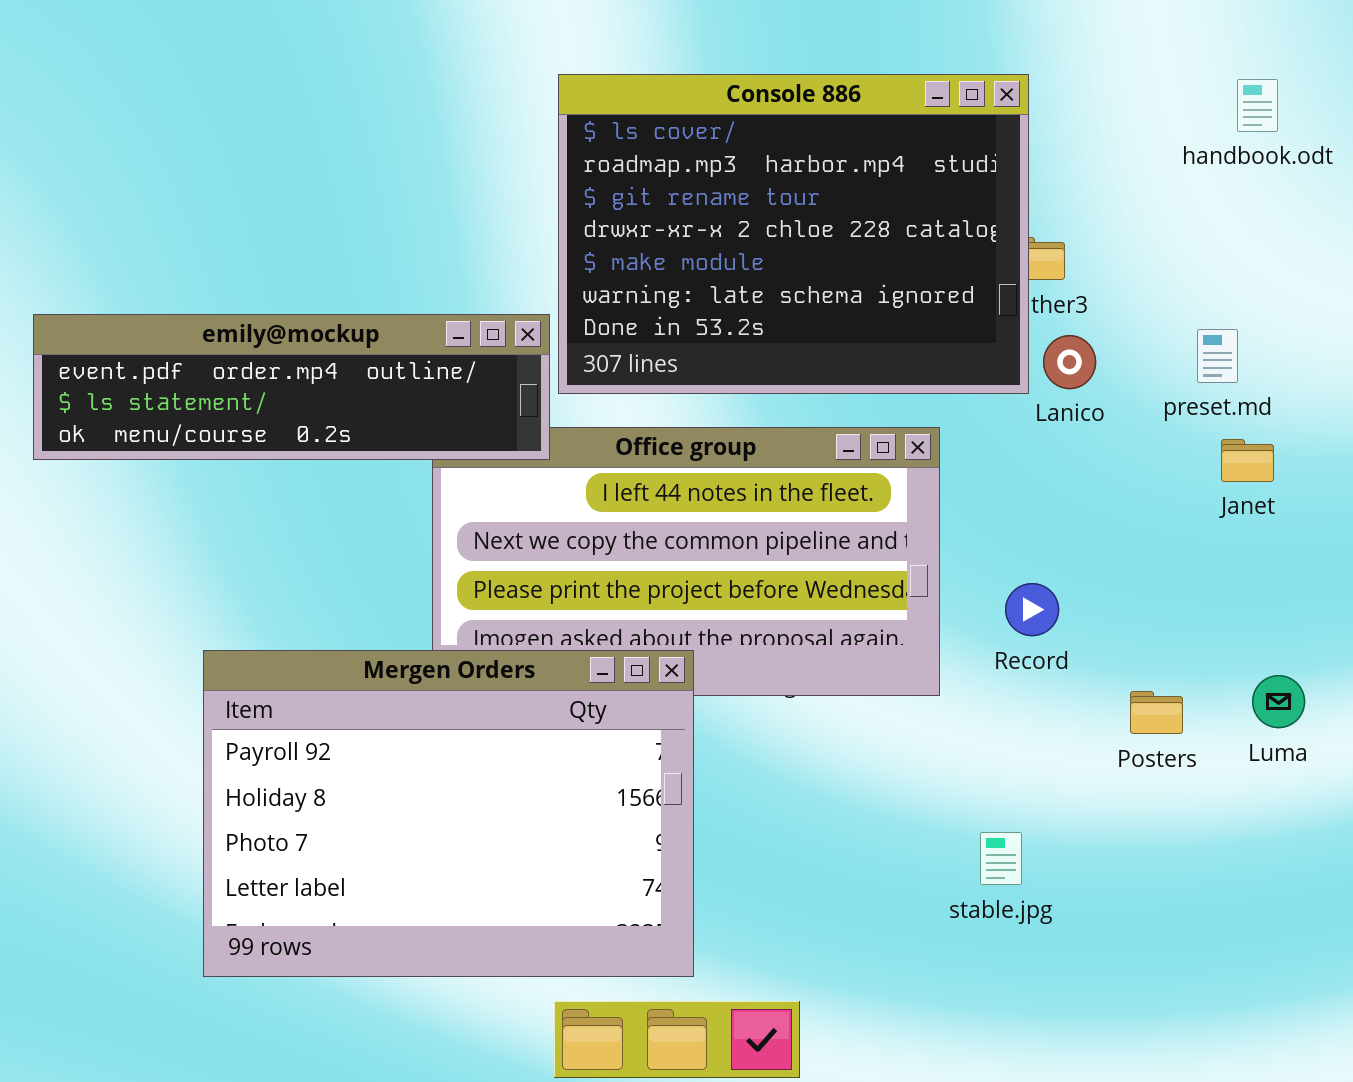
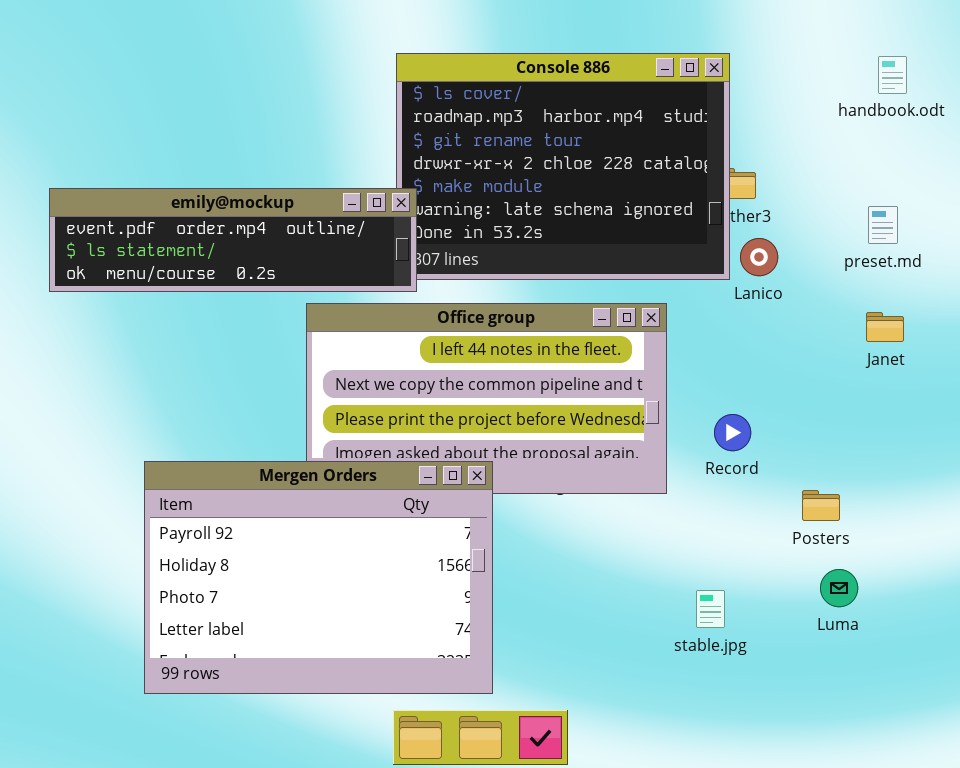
emily@mockup: [33,314,550,460] -> [49,188,417,292], moved
preset.md: [1197,329,1238,383] -> [868,206,898,244], moved
Luma: [1252,675,1305,728] -> [820,569,858,607], moved

